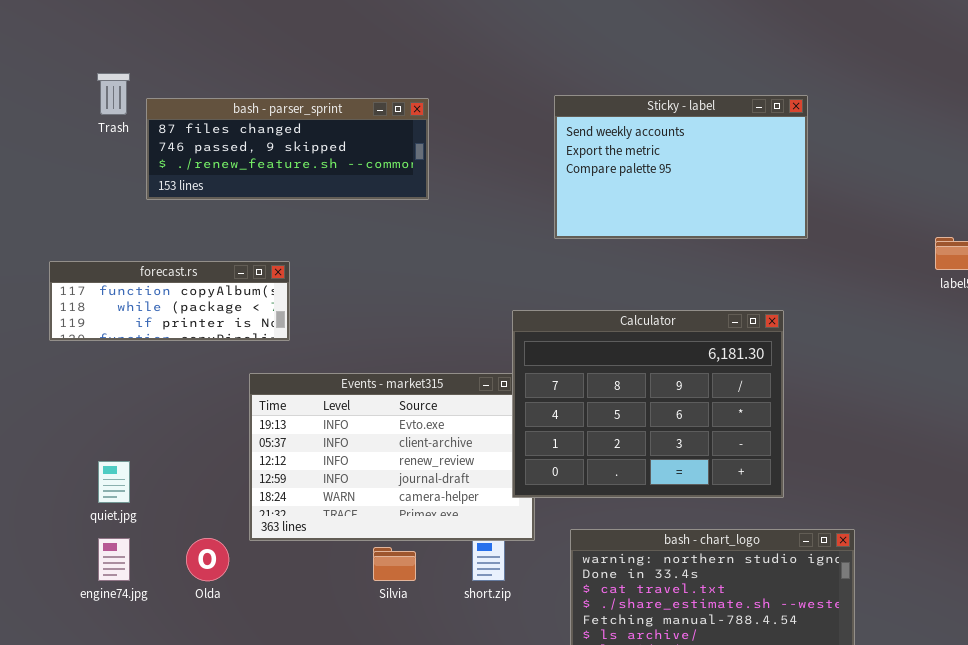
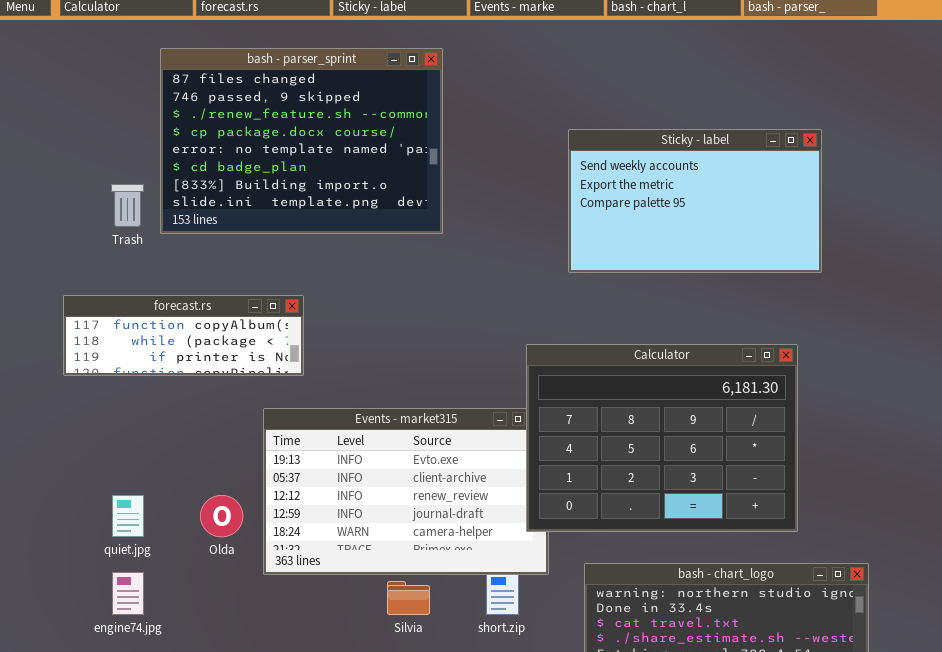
Trash: [97,73,130,115] -> [111,184,144,227], moved
bash - parser_sprint: [146,98,429,200] -> [160,48,443,234], resized
Olda: [186,538,229,581] -> [200,495,243,537], moved

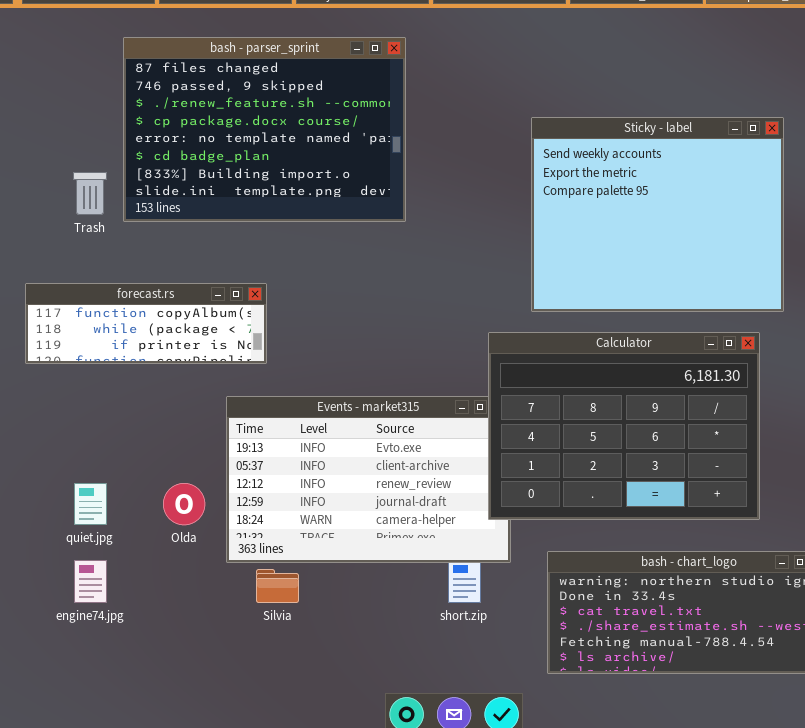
Sticky - label: [568,129,822,273] -> [531,117,784,312], resized
Silvia: [387,581,430,615] -> [256,569,299,603], moved

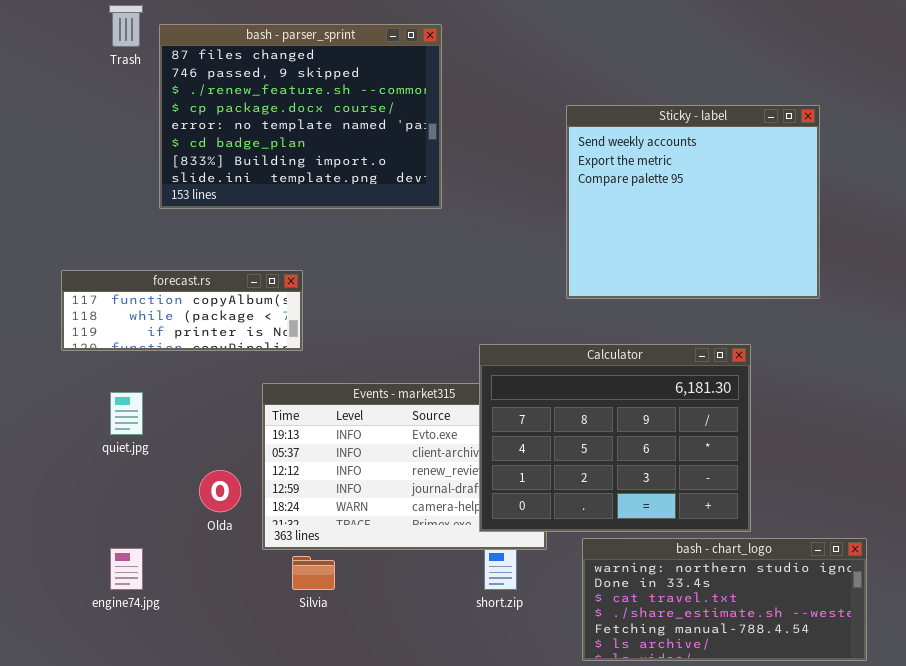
Trash: [73,172,107,215] -> [109,5,143,47], moved
Calculator: [488,332,760,520] -> [479,344,751,532], moved
quiet.jpg: [74,483,107,525] -> [110,392,143,435], moved

